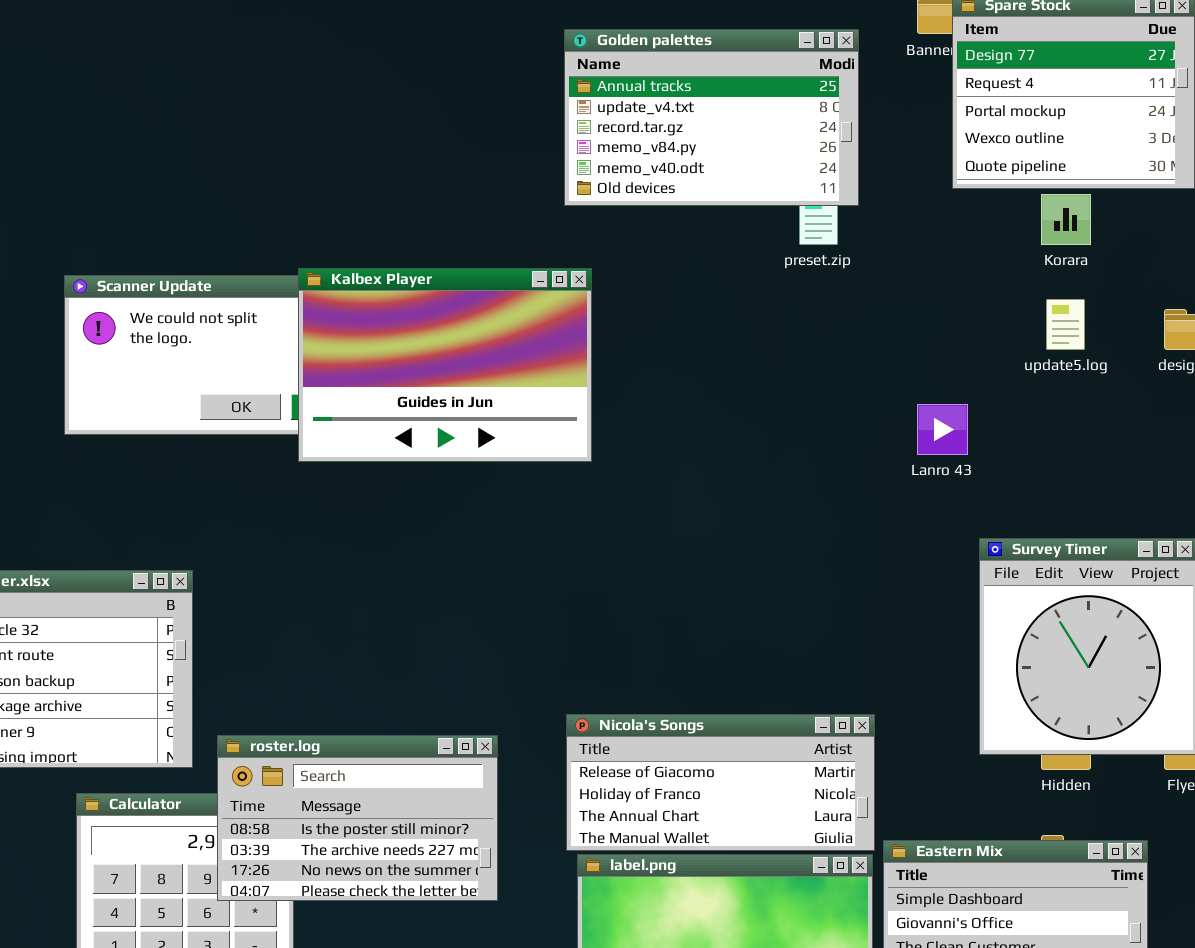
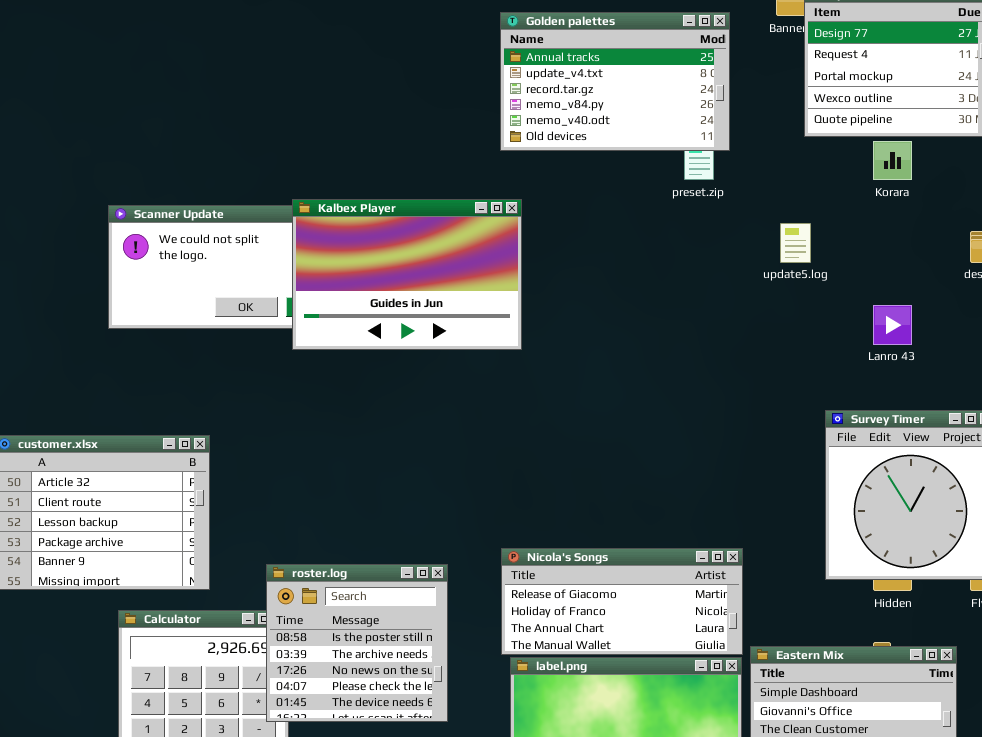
update5.log: [1046,299,1085,350] -> [780,223,811,263], moved
Lanro 43: [917,404,968,455] -> [873,305,912,345], moved
roster.log: [217,735,498,901] -> [266,564,448,722], resized

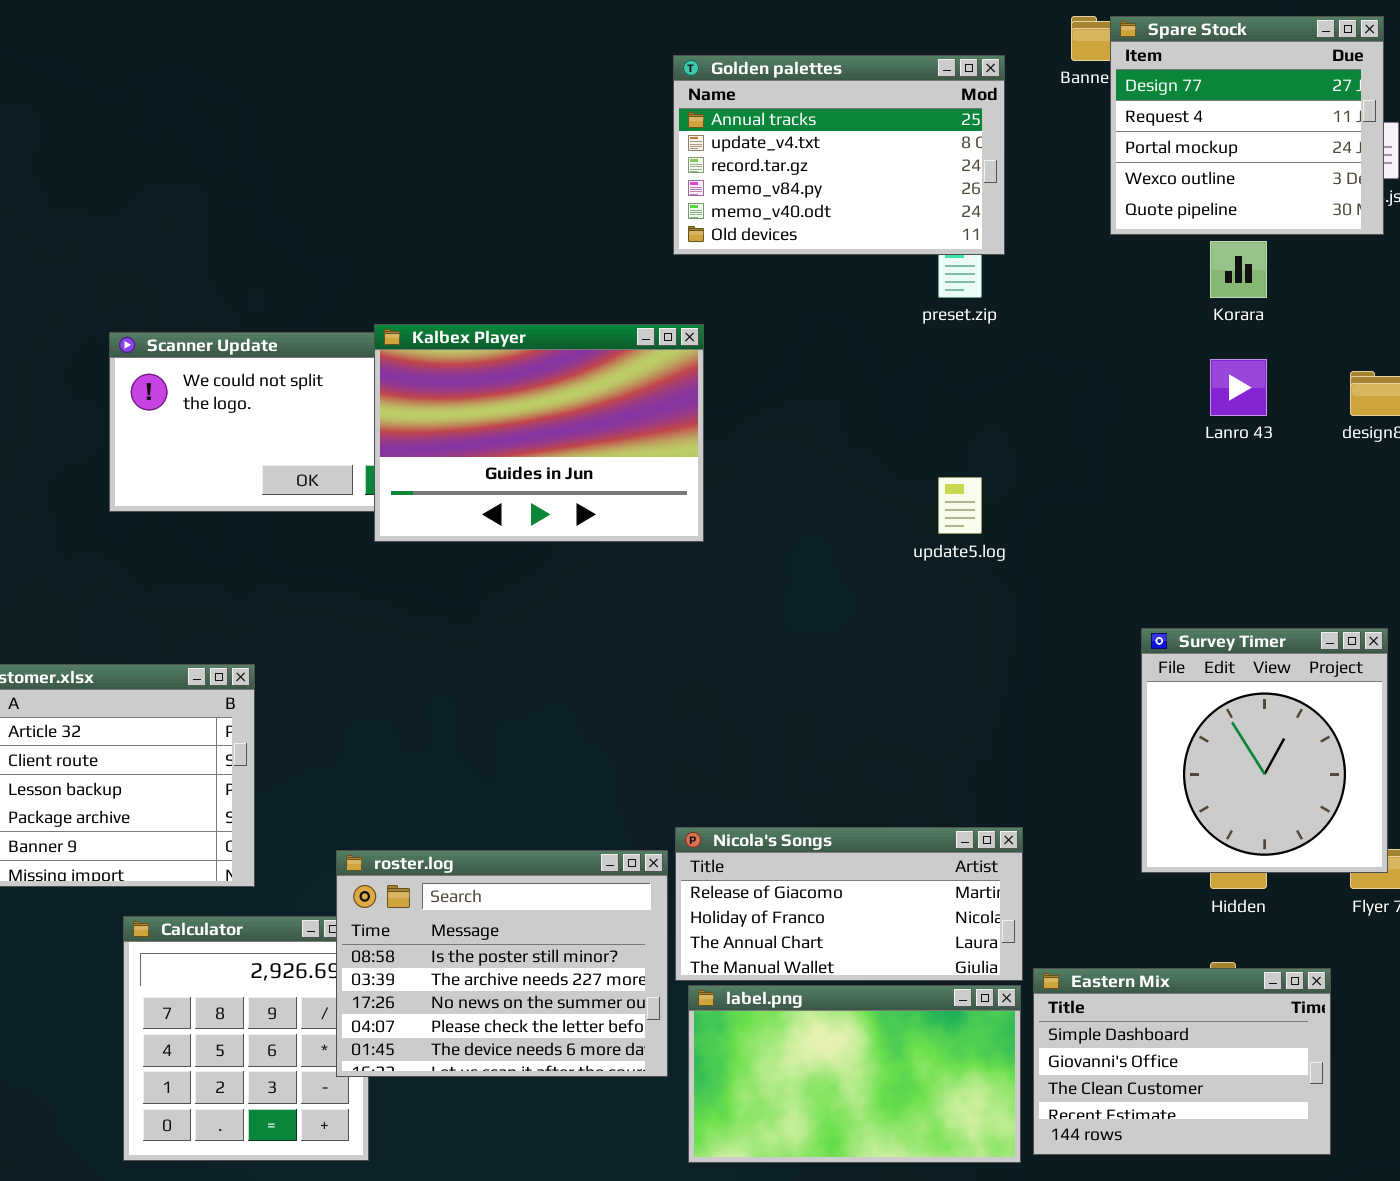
update5.log: [780,223,811,263] -> [938,477,982,534], moved
Lanro 43: [873,305,912,345] -> [1210,359,1267,416], moved
roster.log: [266,564,448,722] -> [336,850,668,1077], resized

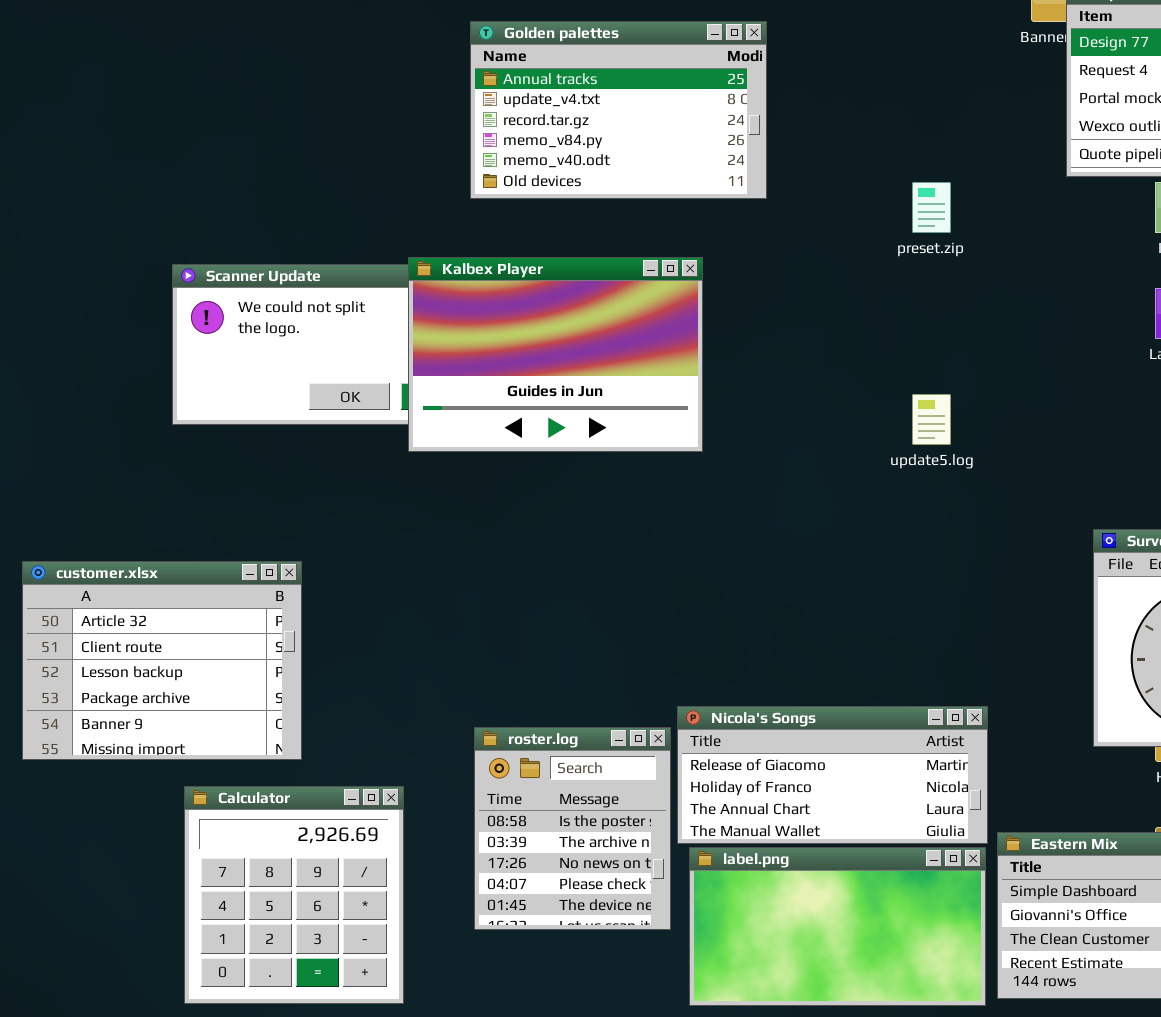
Golden palettes: [673,55,1005,255] -> [470,21,767,199], moved
roster.log: [336,850,668,1077] -> [474,727,671,930], resized

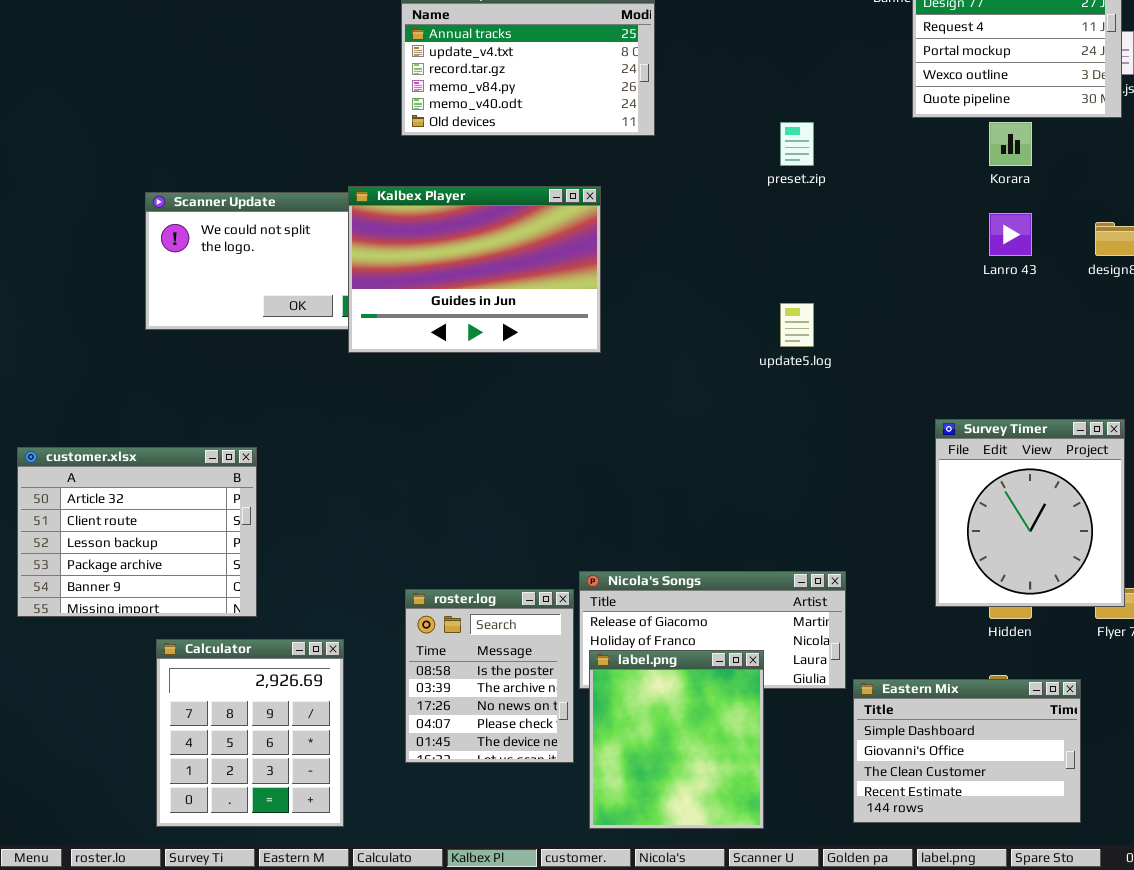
label.png: [689,847,986,1006] -> [589,650,764,829], resized

